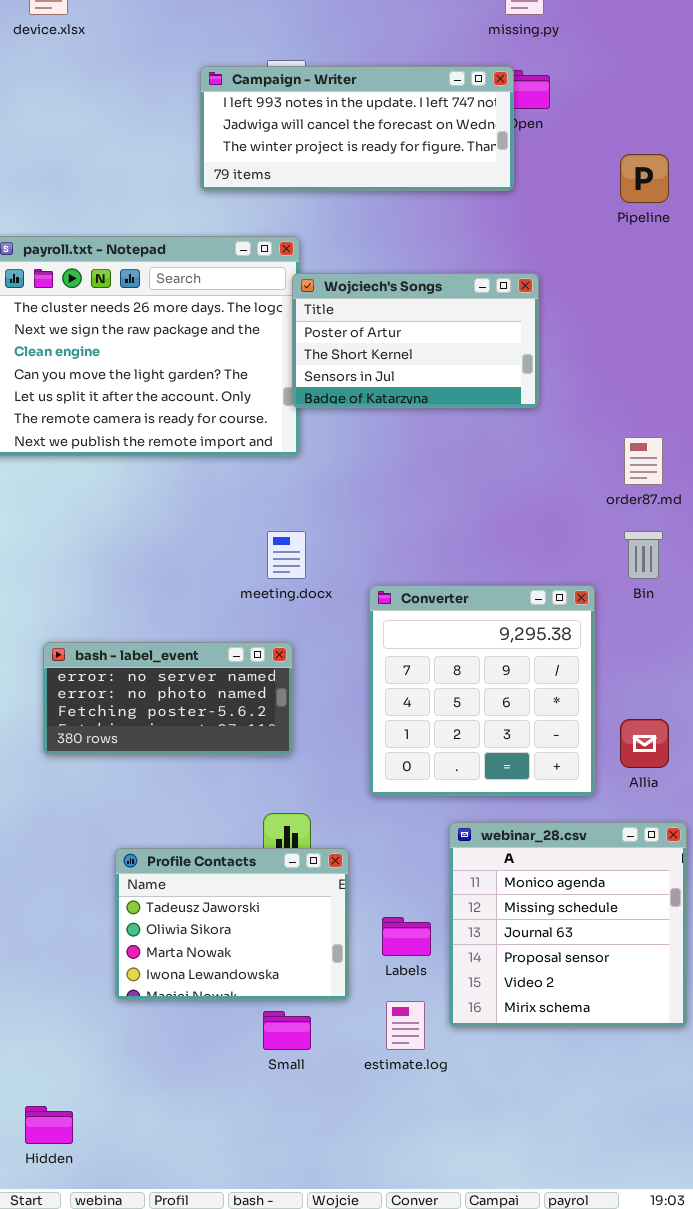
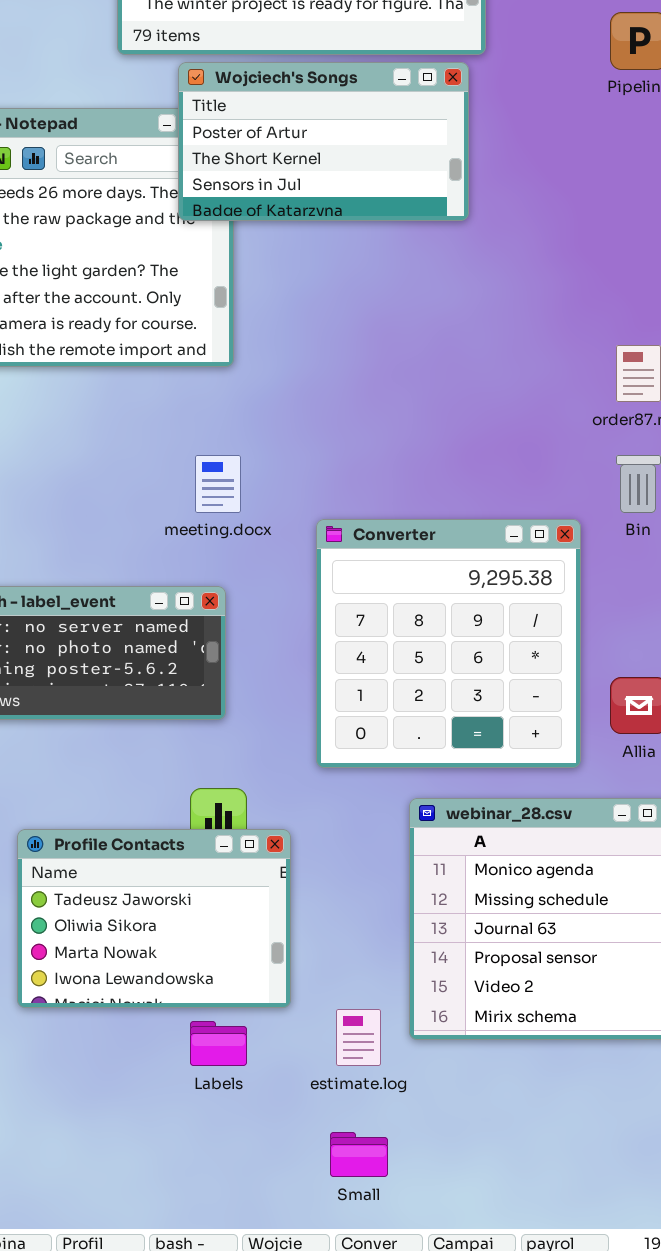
Wojciech's Songs: [292,273,539,408] -> [178,62,469,221], moved
Labels: [382,917,431,956] -> [190,1021,247,1066], moved
Small: [263,1011,311,1050] -> [330,1132,388,1177], moved

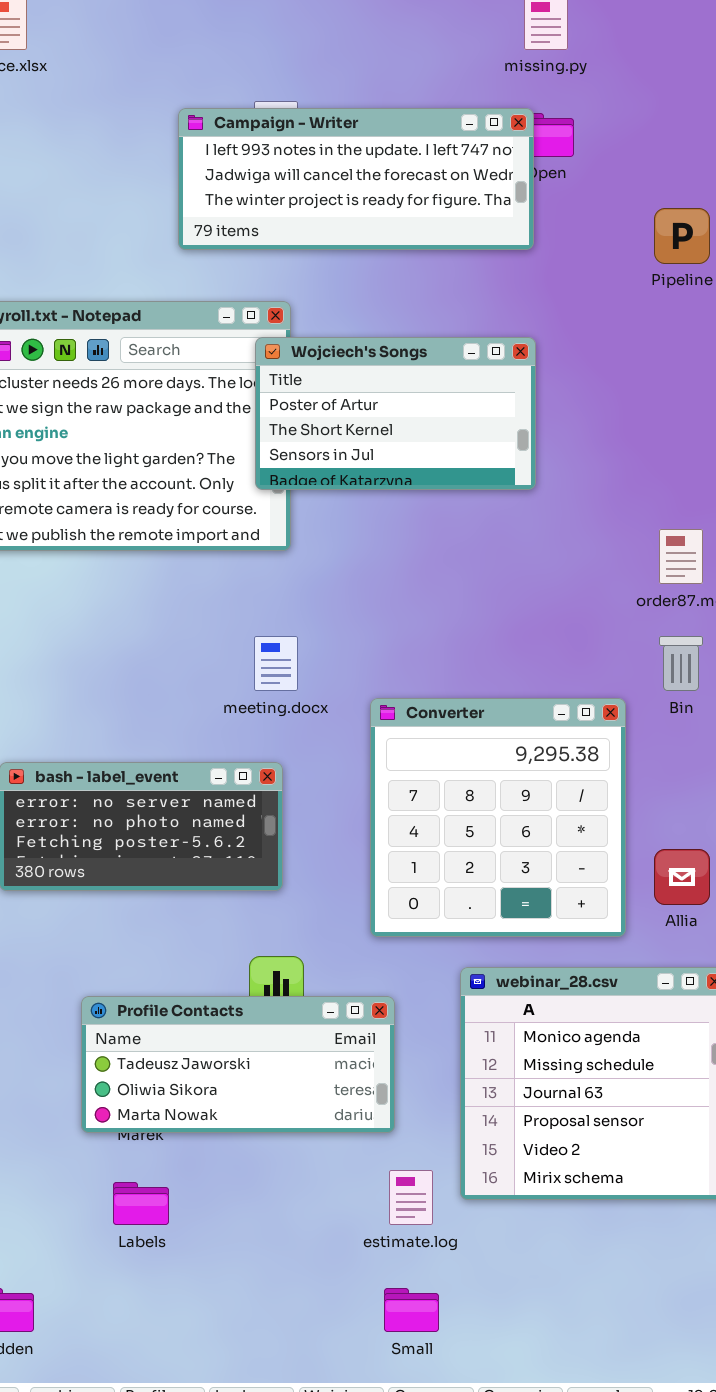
Wojciech's Songs: [178,62,469,221] -> [255,337,536,490], moved
Profile Contacts: [17,829,291,1008] -> [81,996,395,1133], resized
Labels: [190,1021,247,1066] -> [113,1182,169,1225], moved

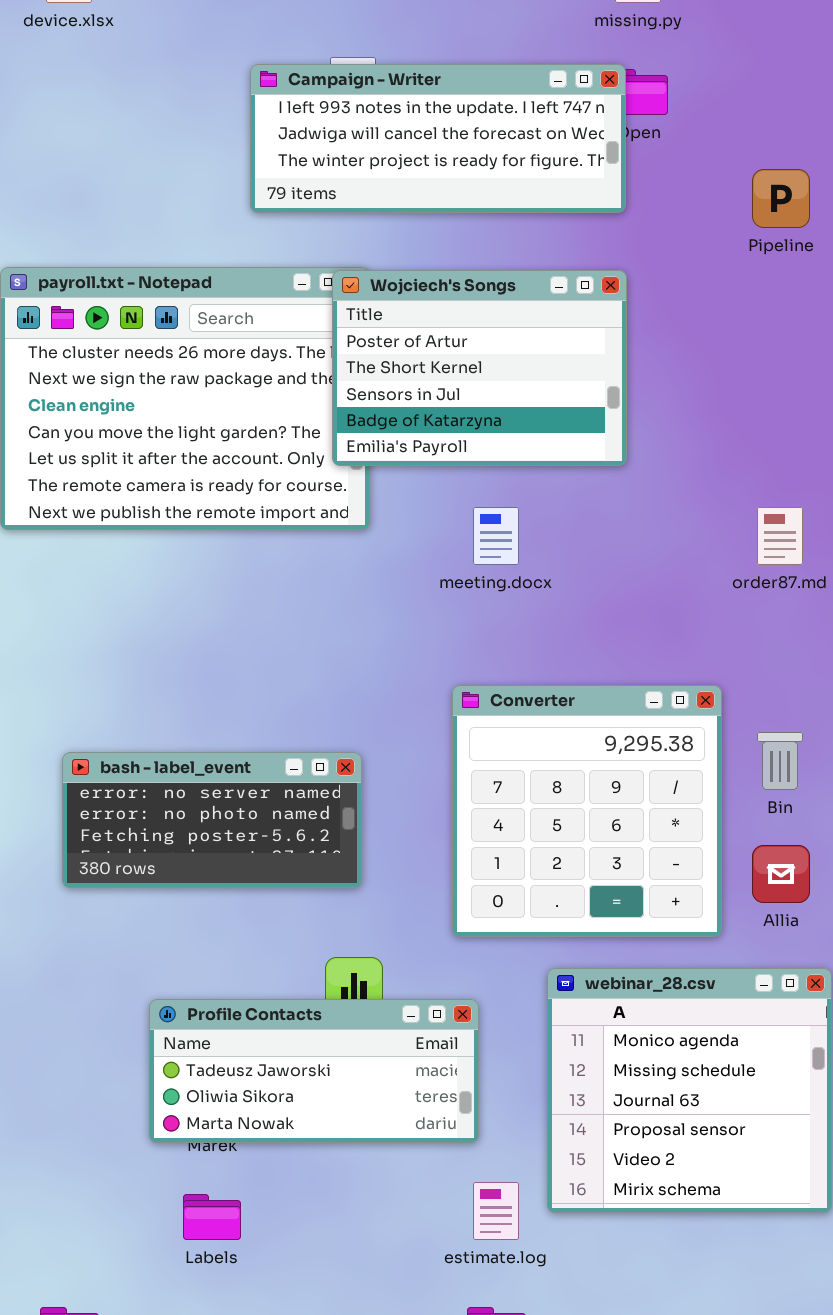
Wojciech's Songs: [255,337,536,490] -> [332,270,627,466], resized
meeting.docx: [254,636,298,691] -> [473,507,519,565], moved
Bin: [659,636,703,691] -> [757,732,803,790], moved

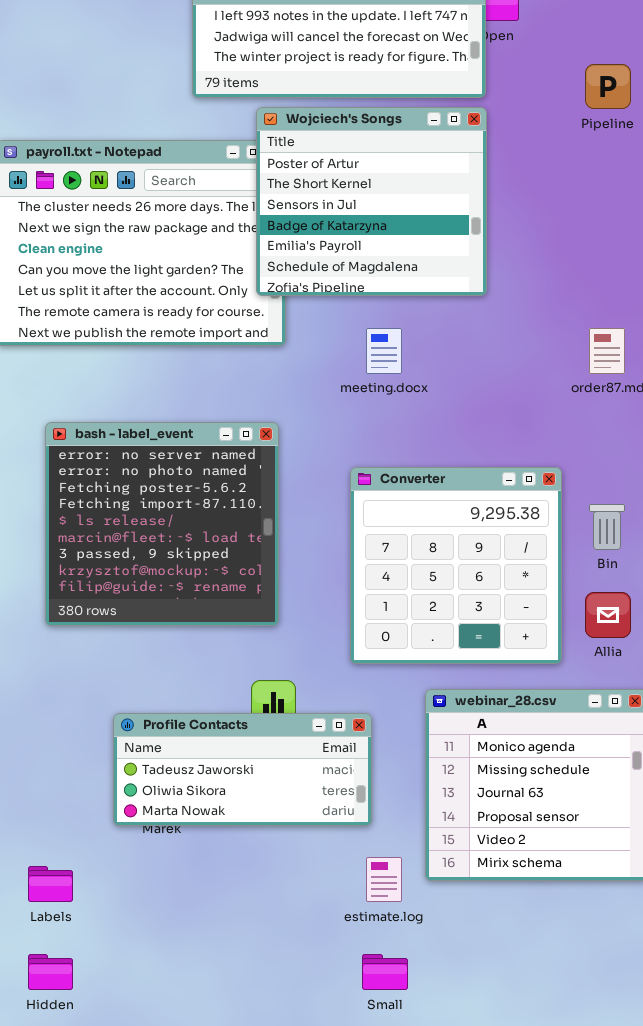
Wojciech's Songs: [332,270,627,466] -> [256,107,487,296], resized
bash - label_event: [62,752,362,888] -> [45,422,279,626], resized
Labels: [183,1194,241,1240] -> [28,866,73,902], moved

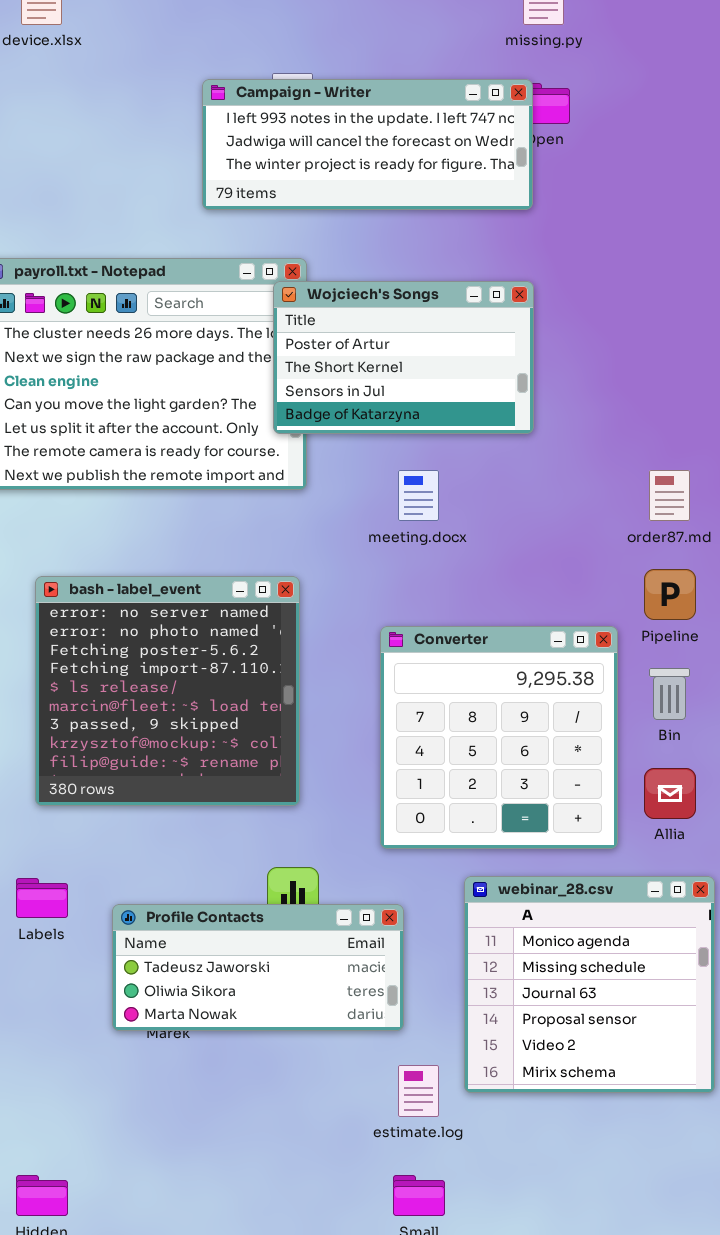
Pipeline: [585,64,631,109] -> [644,569,696,620], moved
Wojciech's Songs: [256,107,487,296] -> [273,281,534,434], resized
Labels: [28,866,73,902] -> [16,878,68,918], moved

